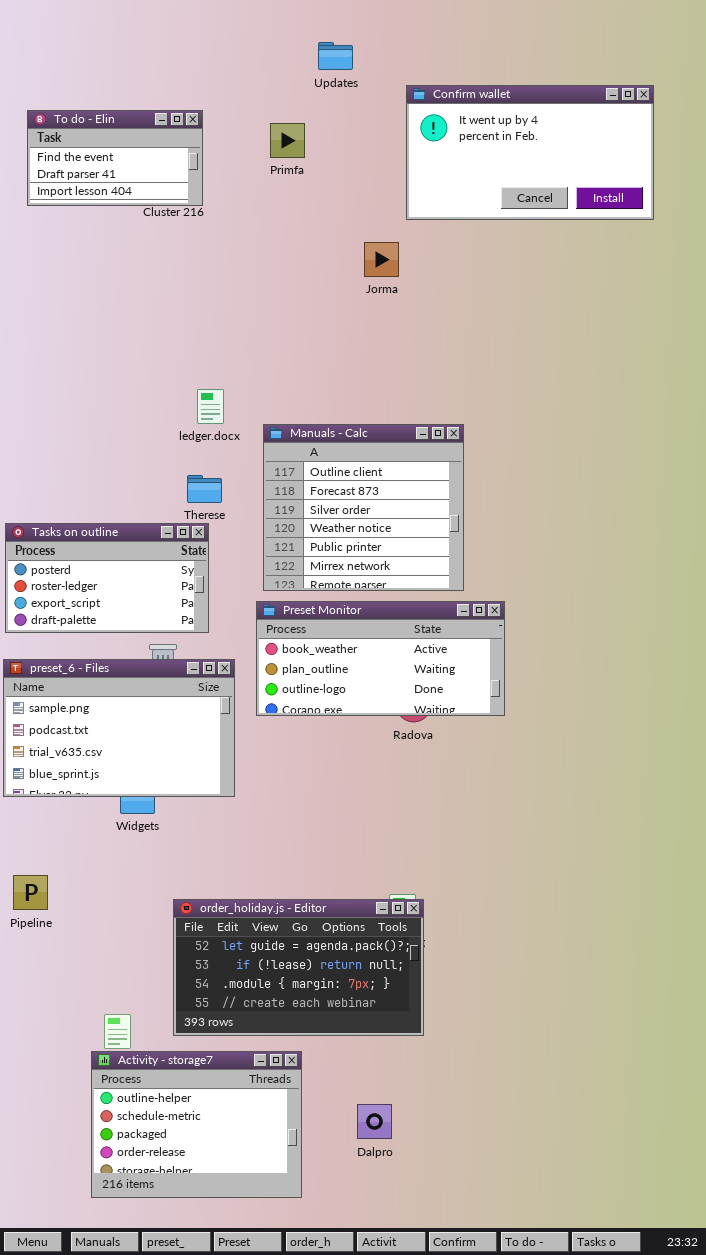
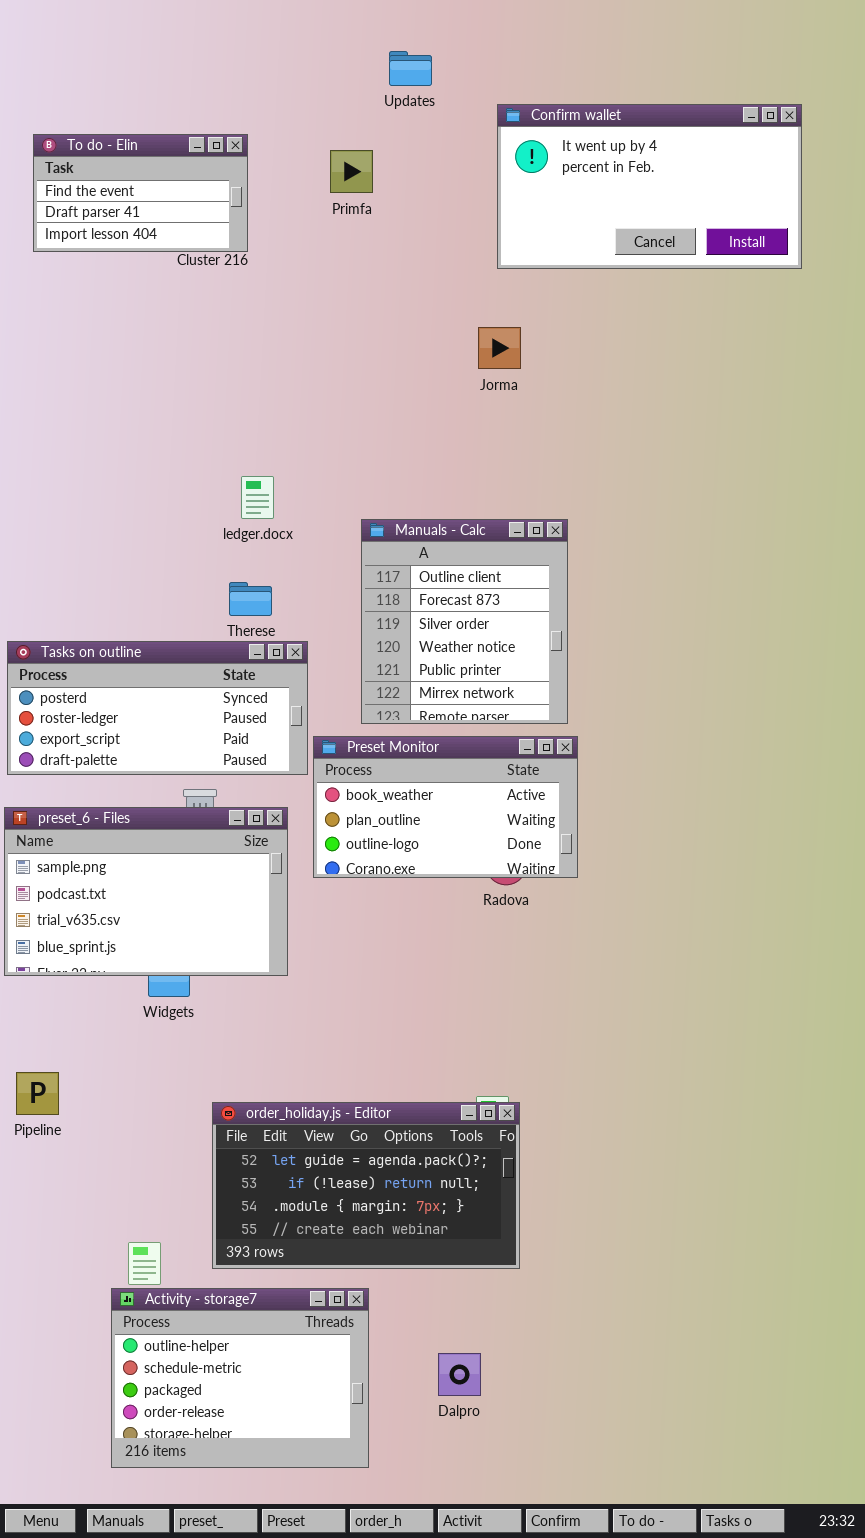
Jorma: [364,242,399,277] -> [478,327,521,369], moved
Manuals - Calc: [263,424,464,591] -> [361,519,568,724], resized
Tasks on outline: [5,523,209,633] -> [7,641,308,775], resized
Preset Monitor: [256,601,505,716] -> [313,736,578,878], resized

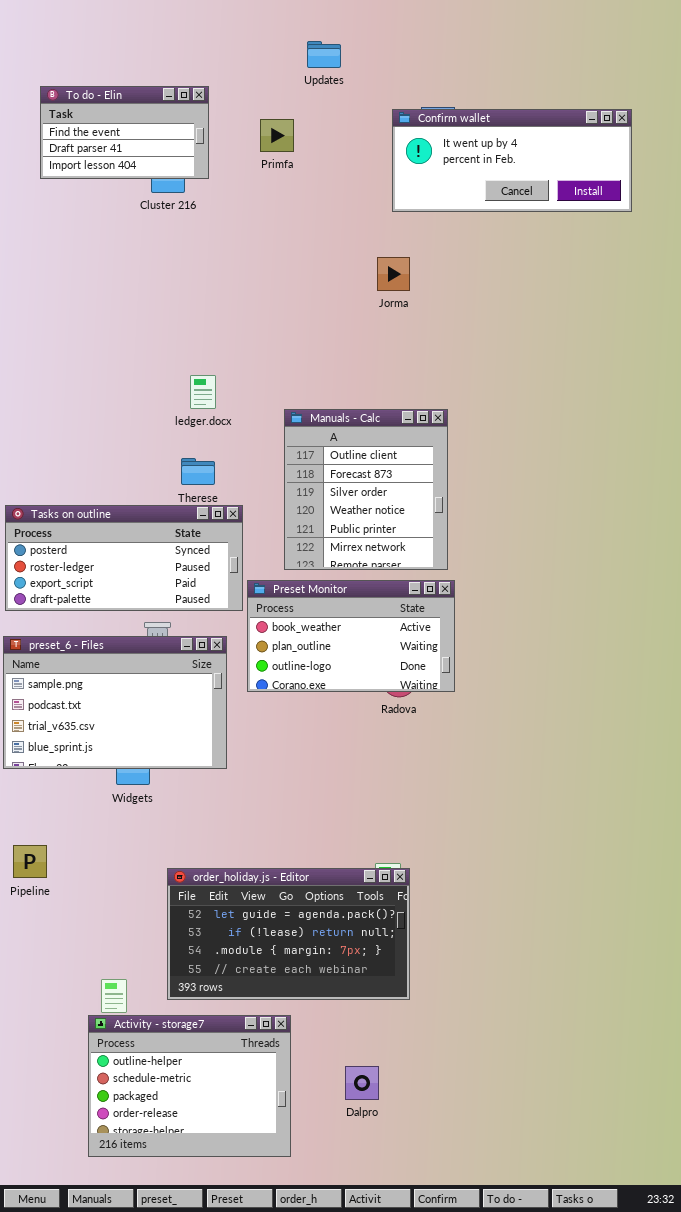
Confirm wallet: [497,104,802,269] -> [392,109,632,212], resized
To do - Elin: [33,134,248,252] -> [40,86,209,179], moved

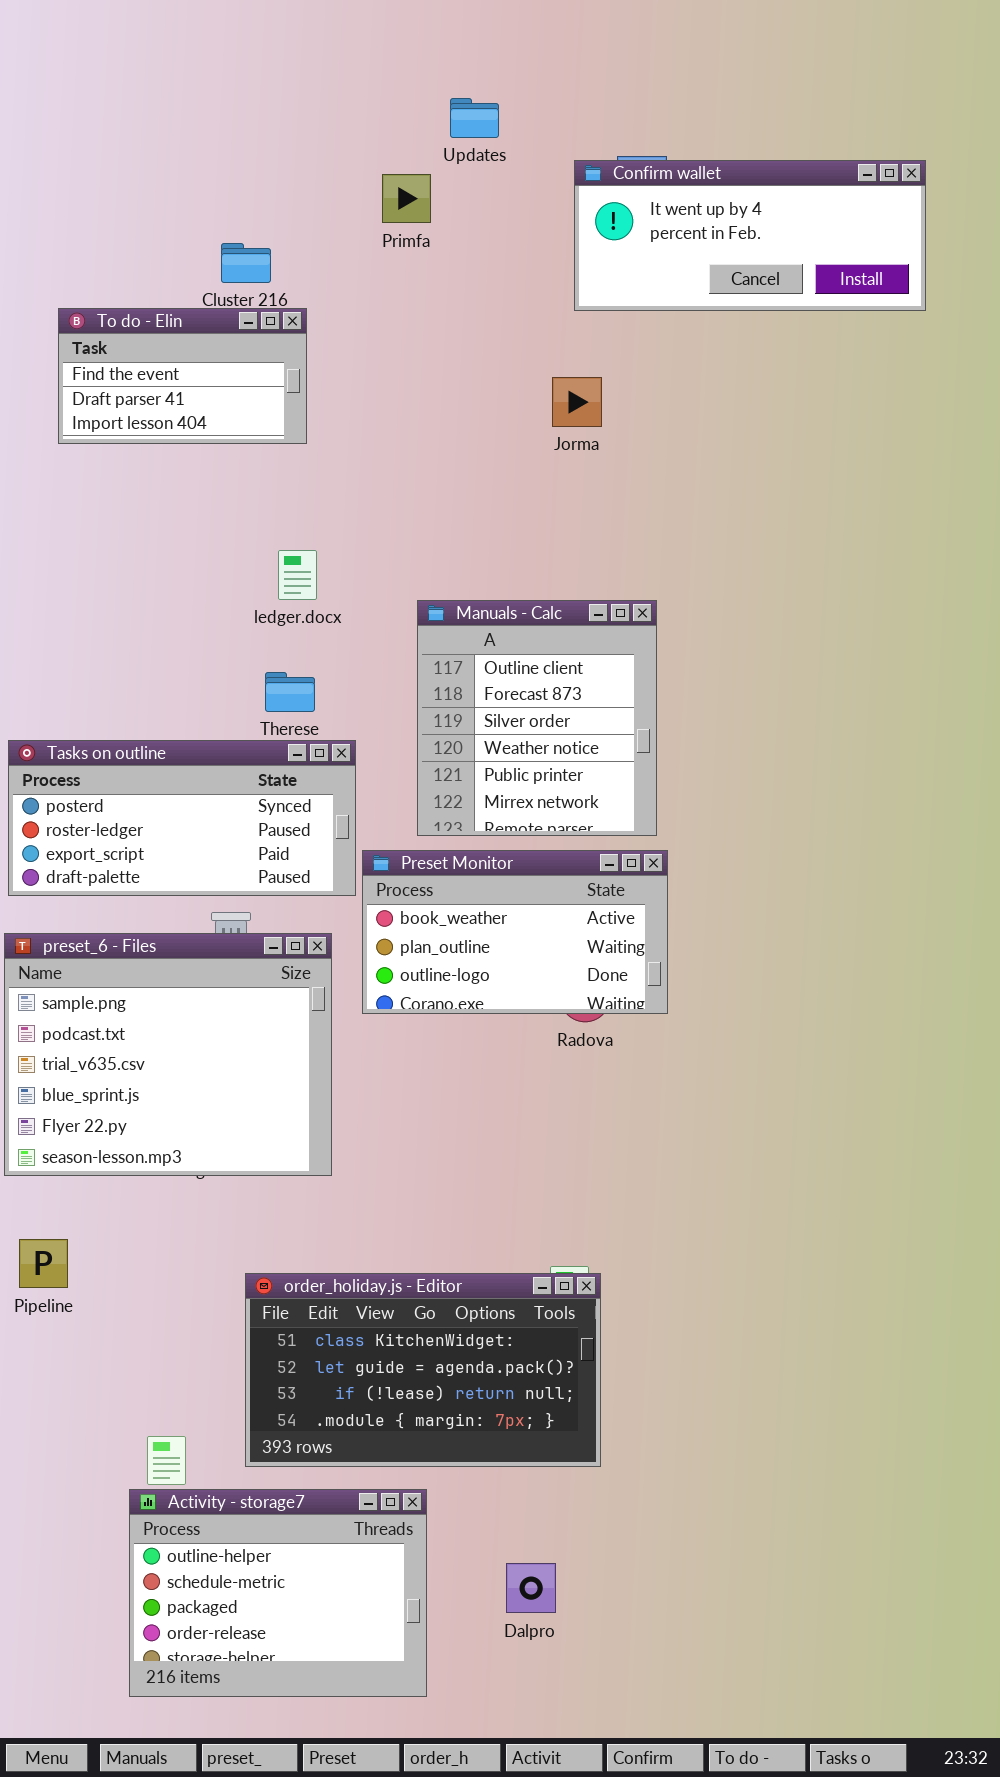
Updates: [307,41,341,68] -> [450,98,499,138], moved
To do - Elin: [40,86,209,179] -> [58,308,307,444], moved
preset_6 - Files: [3,636,227,769] -> [4,933,332,1176], resized
order_holiday.js - Editor: [167,868,410,1000] -> [245,1273,601,1467], scrolled up 1 row

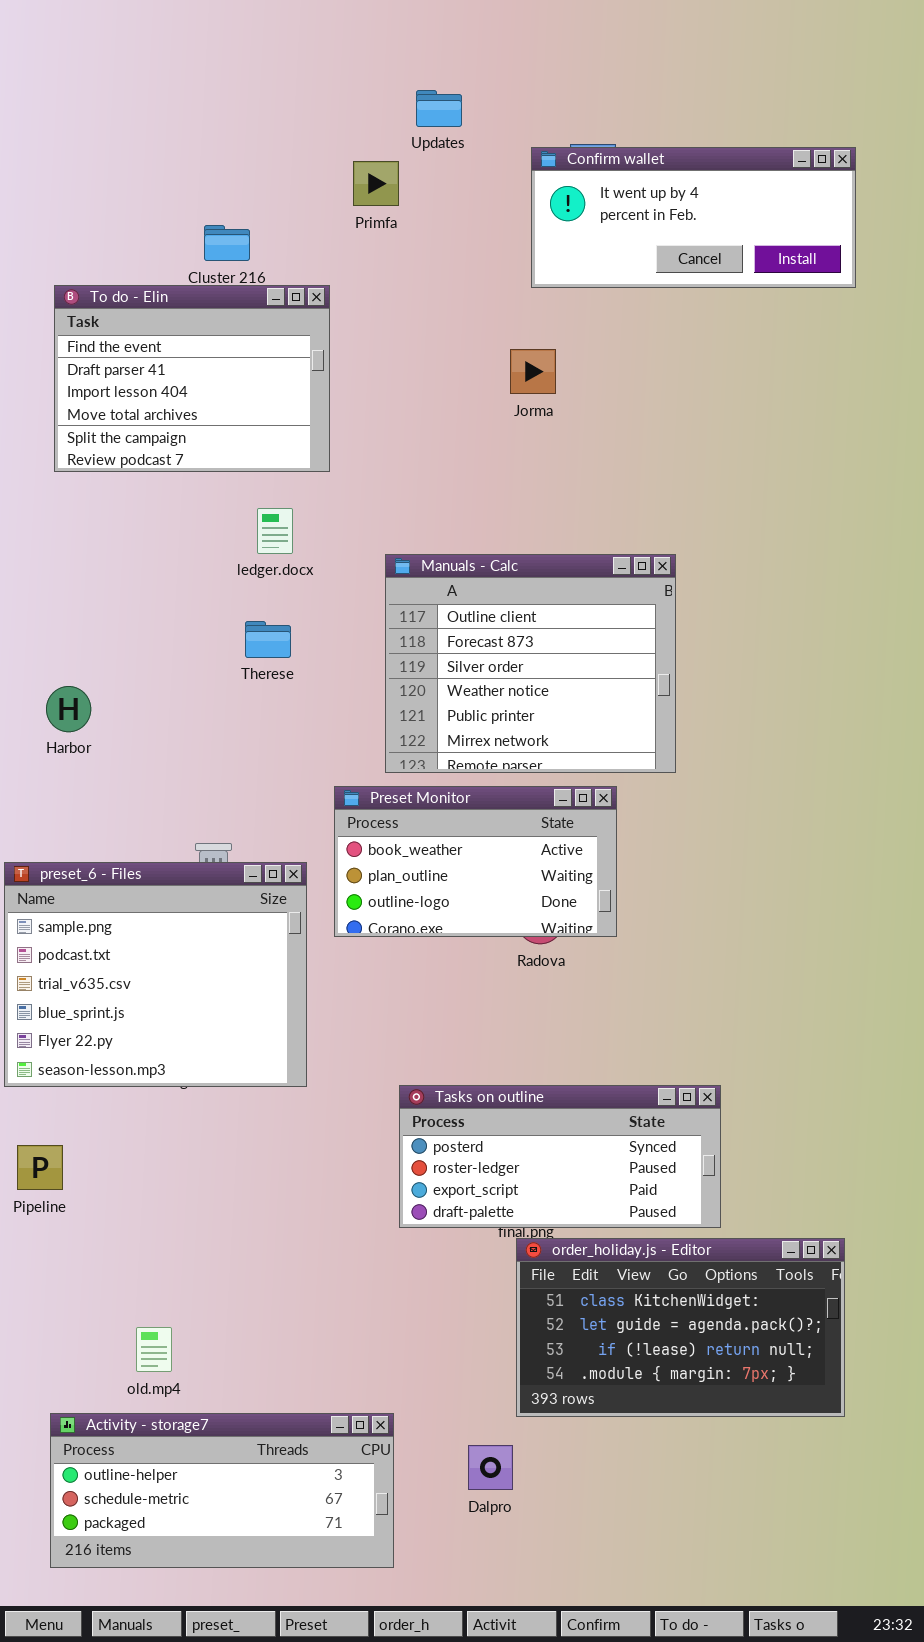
To do - Elin: [58,308,307,444] -> [54,285,330,472], resized
Manuals - Calc: [417,600,657,836] -> [385,554,676,773], resized
Tasks on outline: [8,740,356,896] -> [399,1085,721,1228], moved
order_holiday.js - Editor: [245,1273,601,1467] -> [516,1238,845,1417], moved
Activity - storage7: [129,1489,427,1697] -> [50,1413,394,1568], resized

